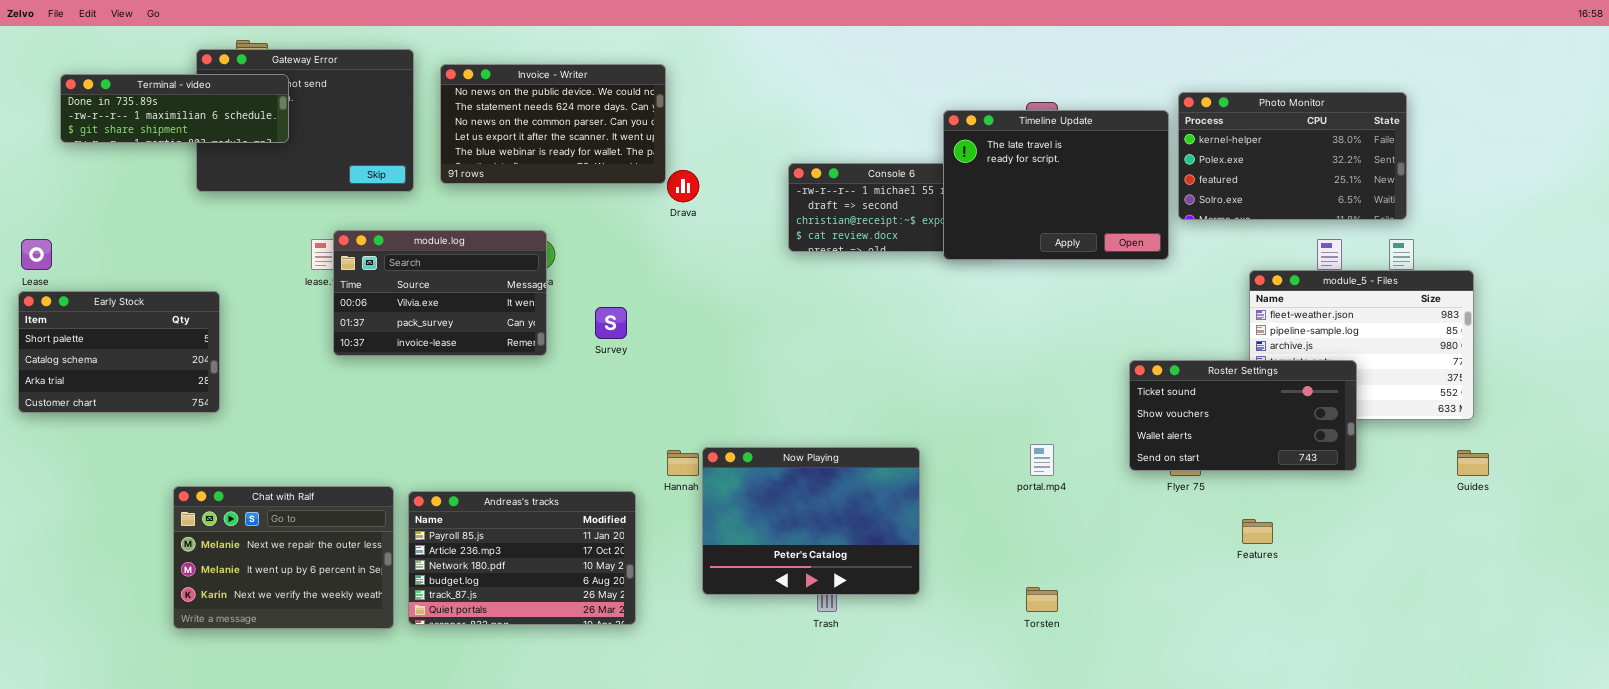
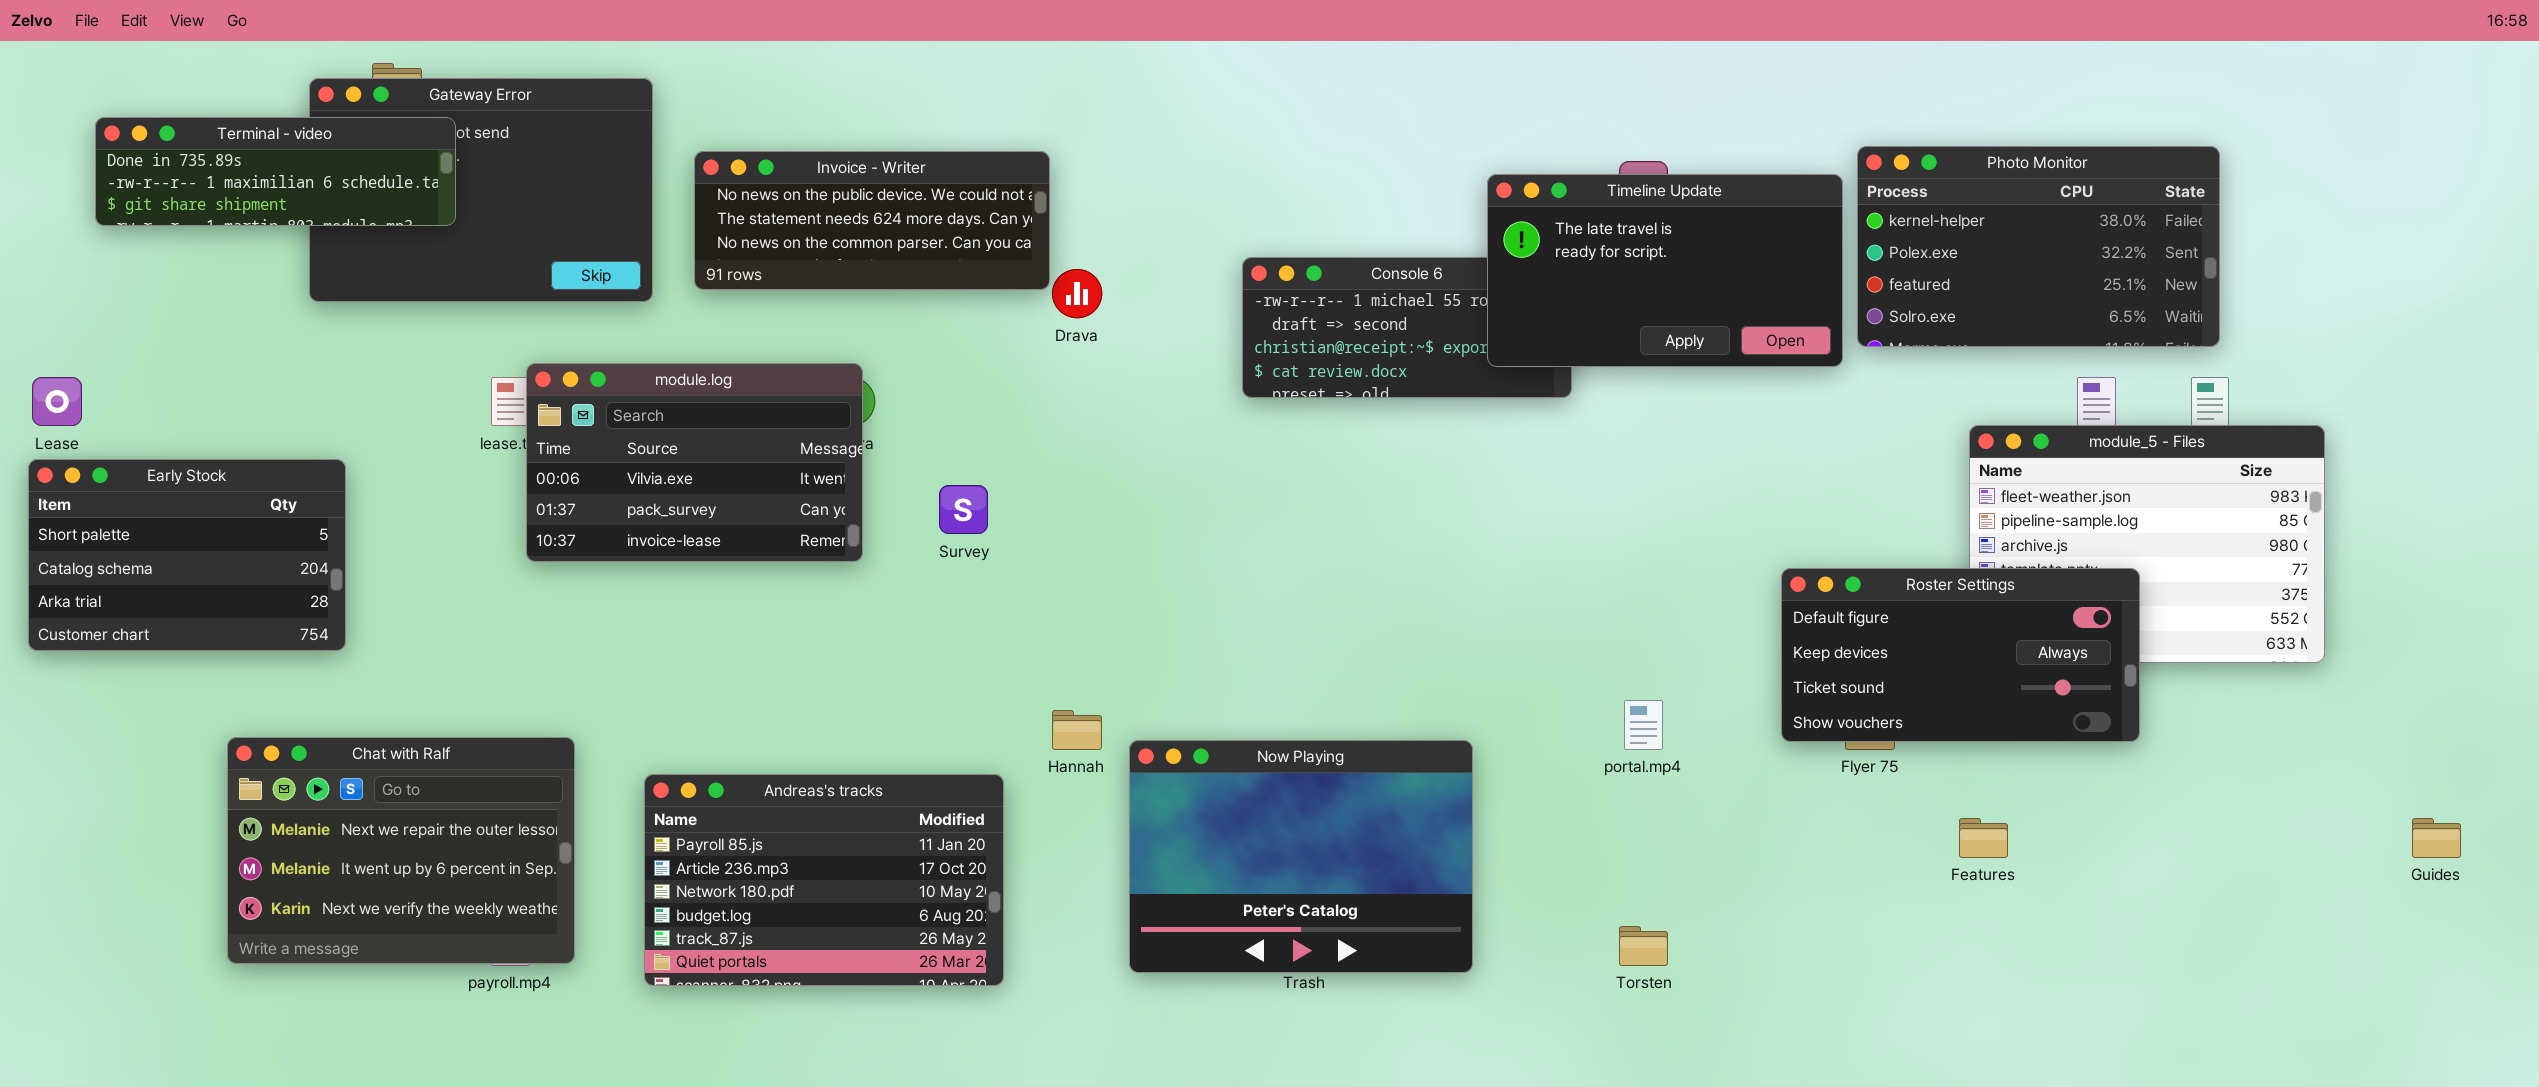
Invoice - Writer: [440,64,666,184] -> [694,151,1050,290], resized
Timeline Update: [943,110,1169,260] -> [1487,174,1843,367], resized
Roster Settings: [1129,360,1357,471] -> [1781,568,2140,742], scrolled up 2 rows
Now Playing: [702,447,920,595] -> [1129,740,1473,973], moved
Guides: [1457,450,1489,476] -> [2412,818,2461,858], moved
Chat with Ralf: [173,486,394,629] -> [227,737,575,964], moved

